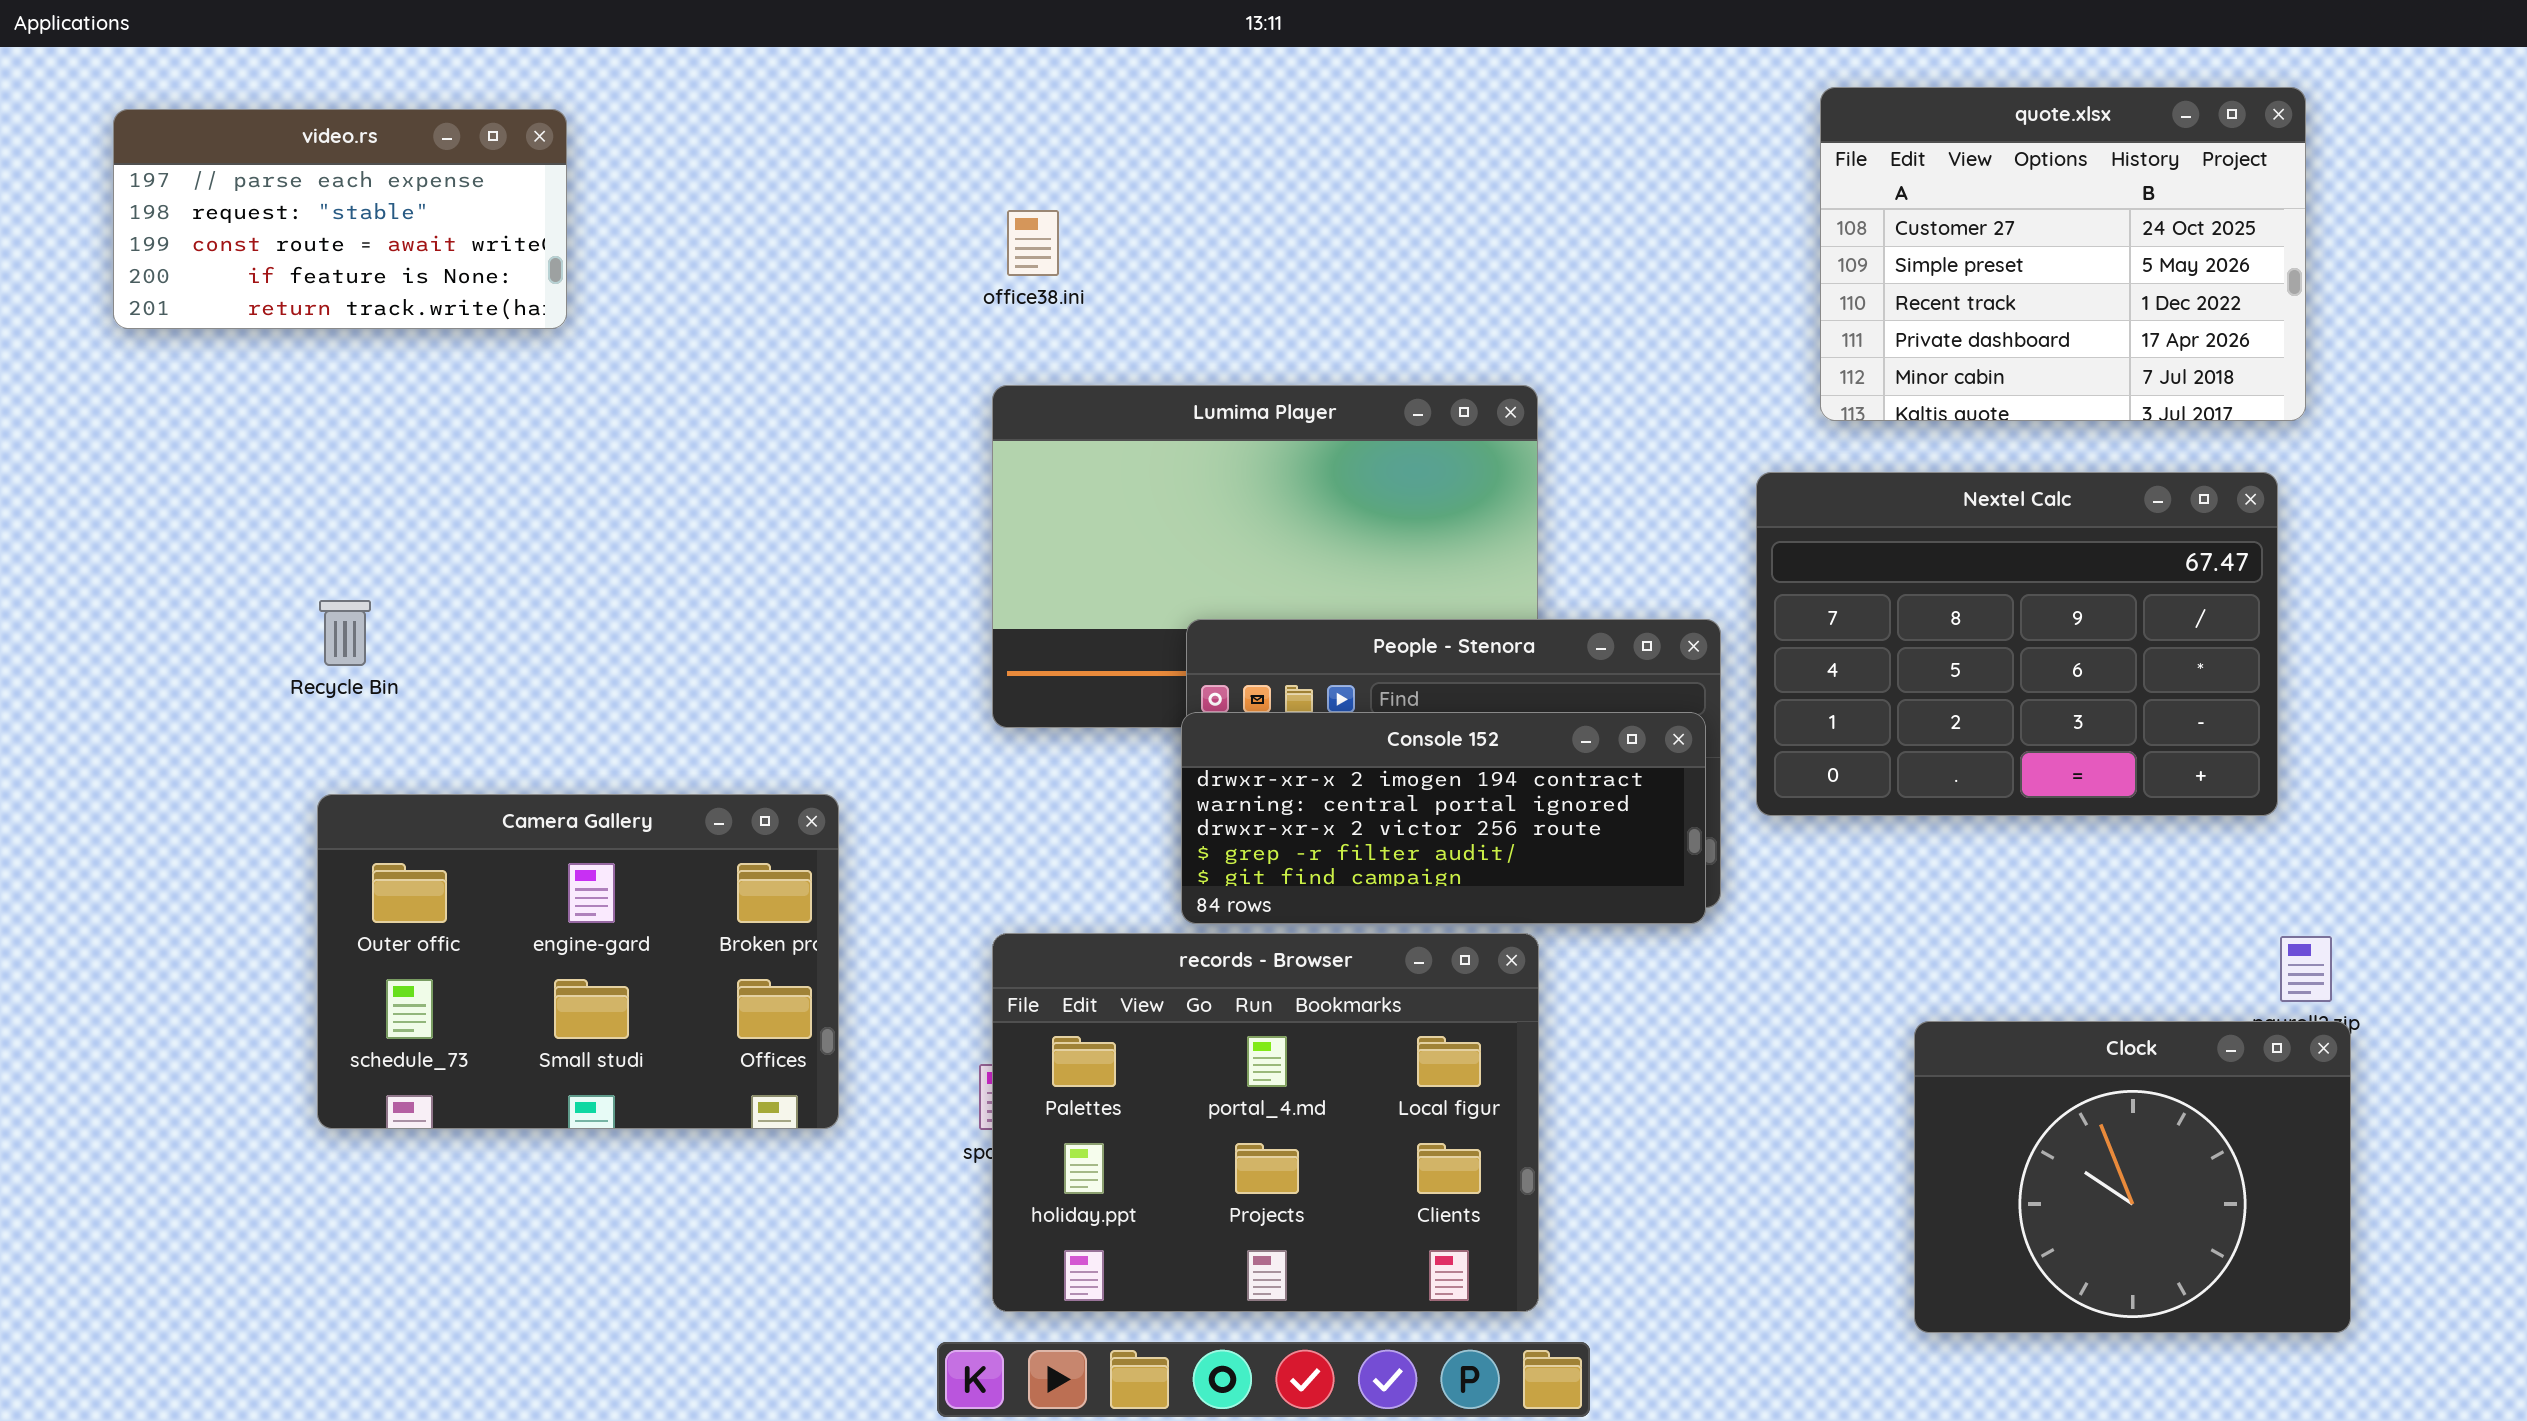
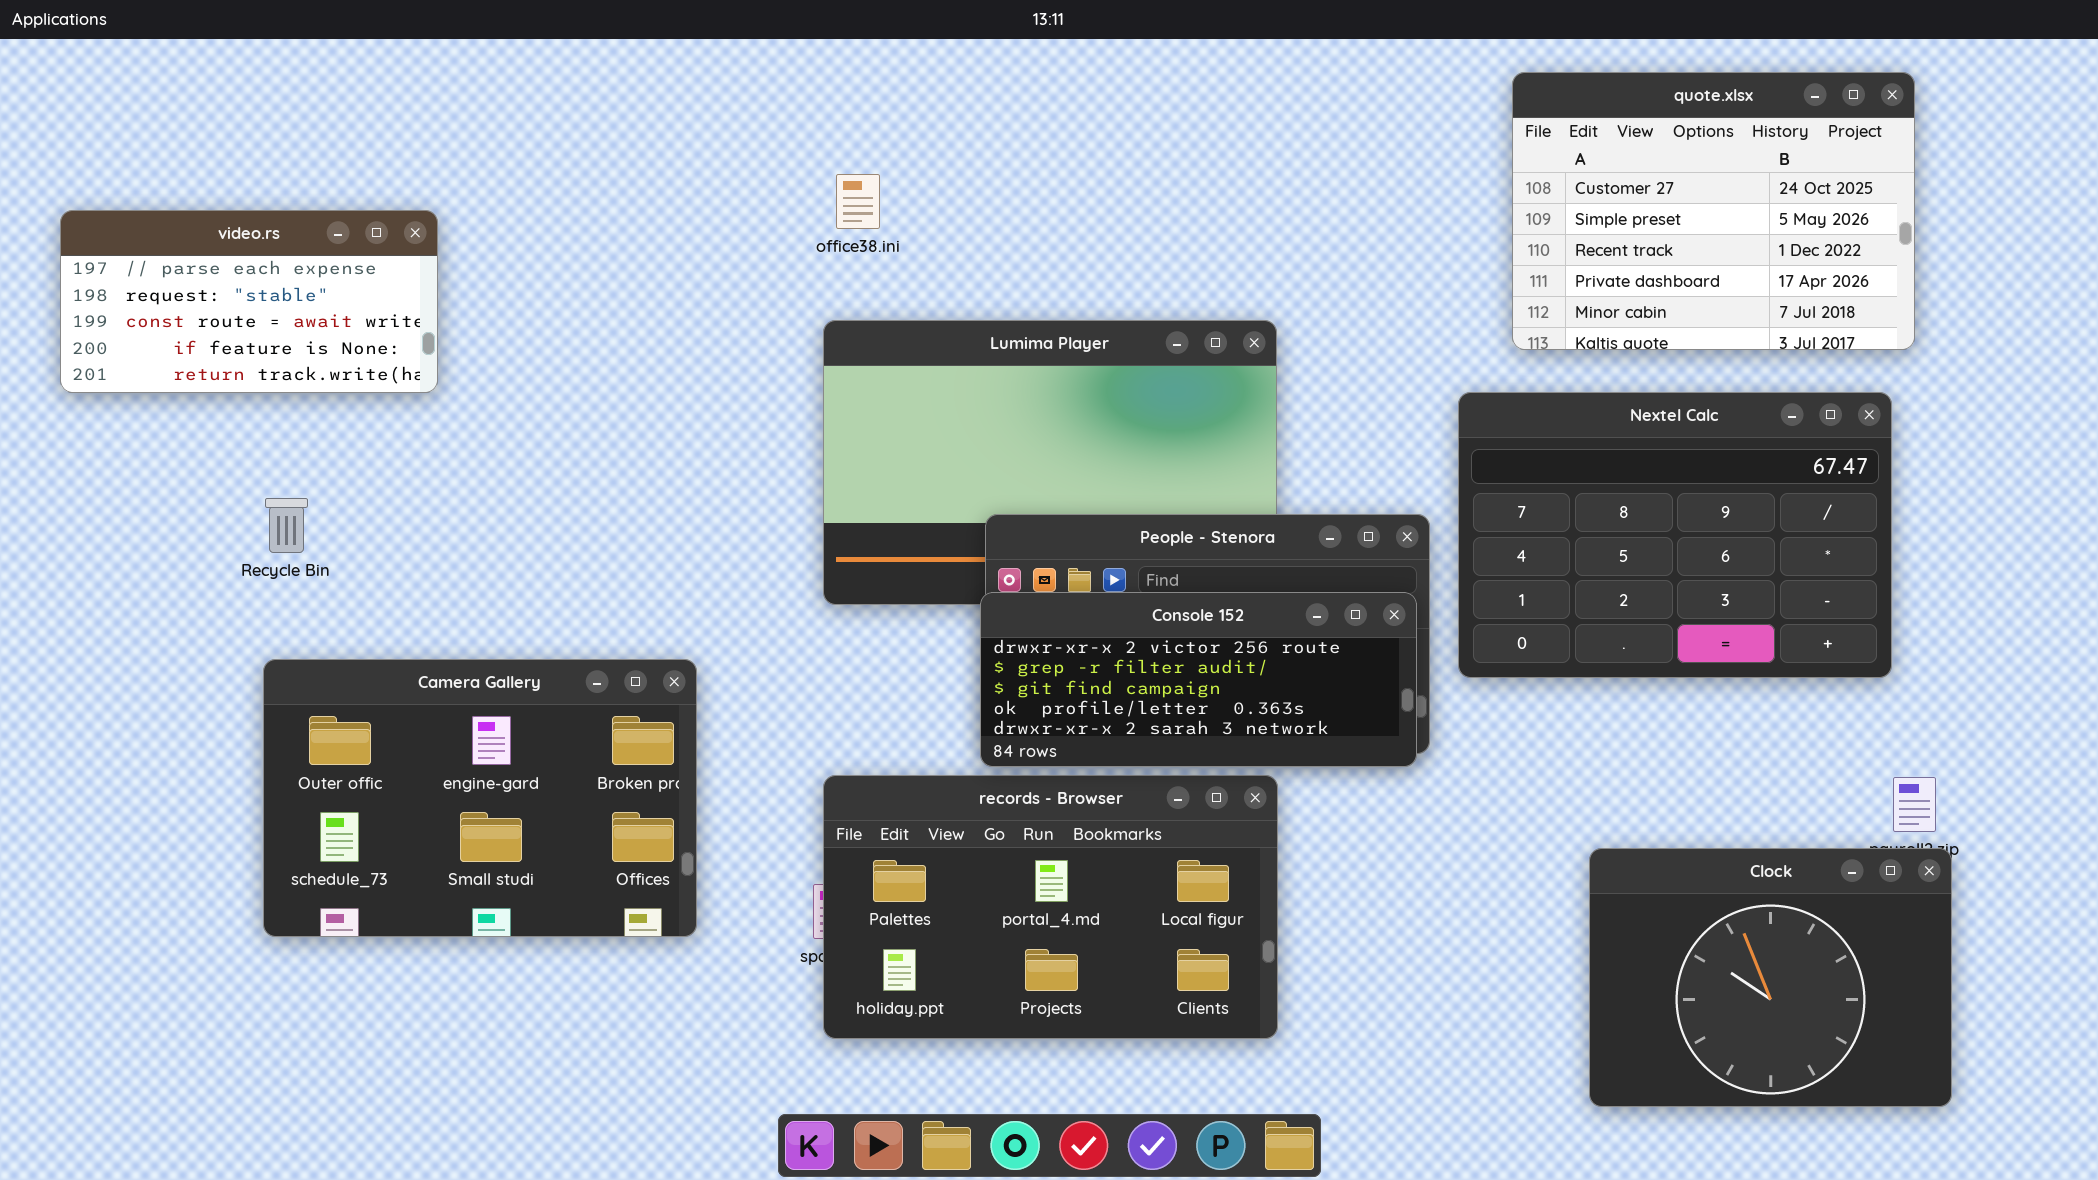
video.rs: [113,109,567,329] -> [60,210,438,393], moved
Console 152: [1181,712,1706,924] -> [980,592,1417,767], scrolled down 2 rows
records - Browser: [992,933,1539,1312] -> [823,775,1278,1039], resized

